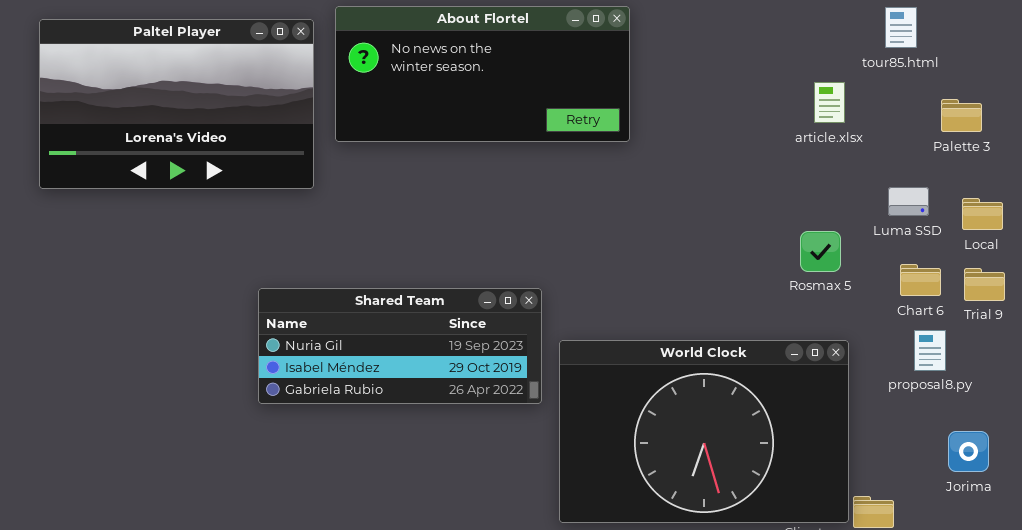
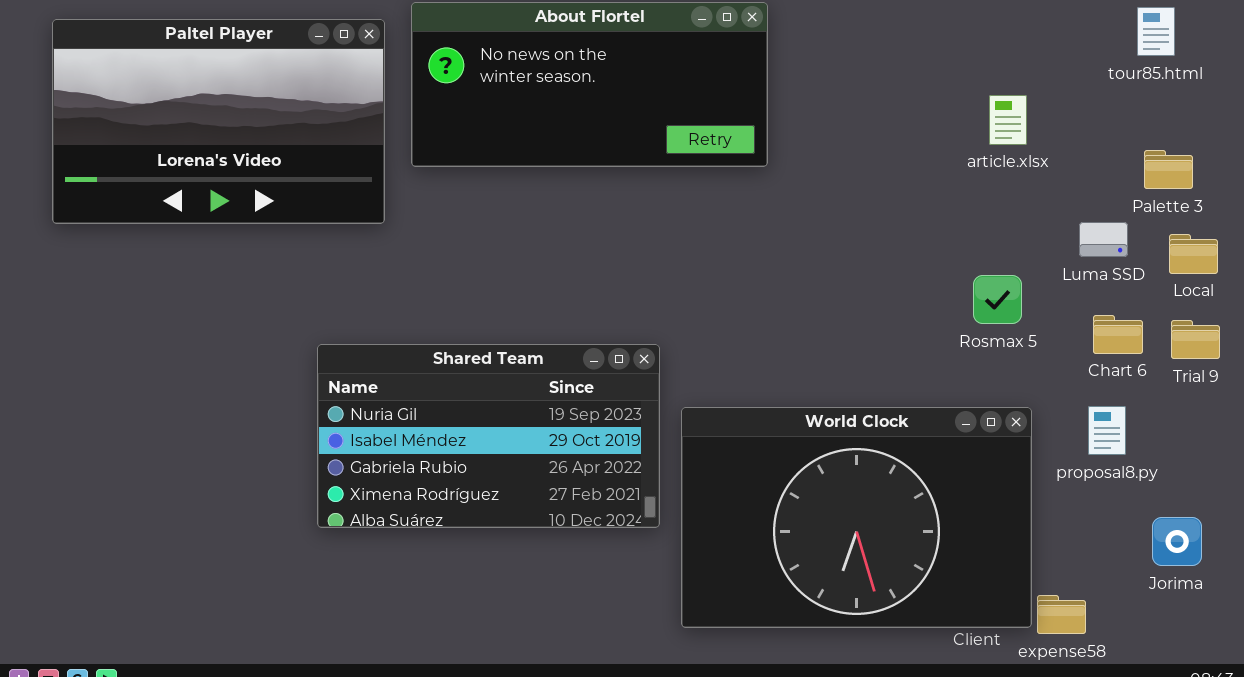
tour85.html: [885,7,917,48] -> [1137,7,1175,56], moved
Palette 3: [941,99,982,132] -> [1144,150,1193,189], moved
Shared Team: [258,288,542,404] -> [317,344,660,528], resized
proposal8.py: [914,330,946,371] -> [1088,406,1126,455], moved

